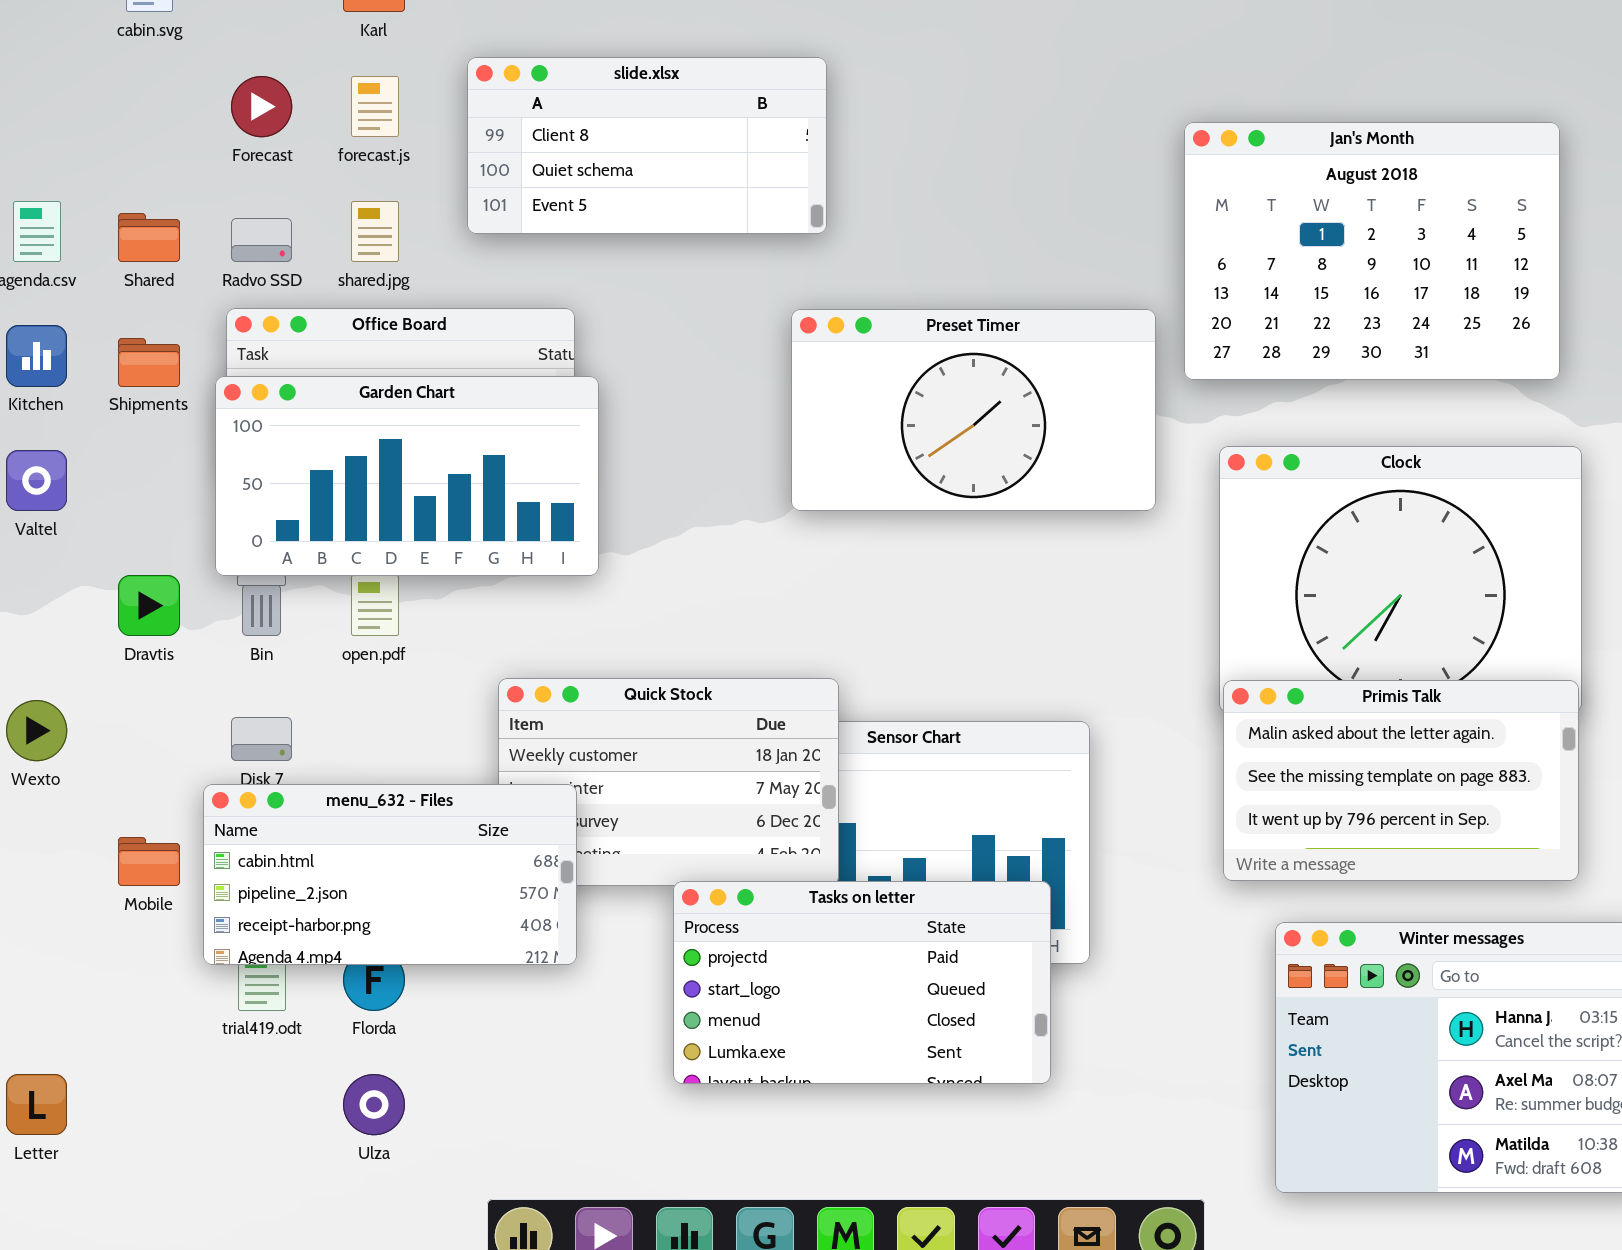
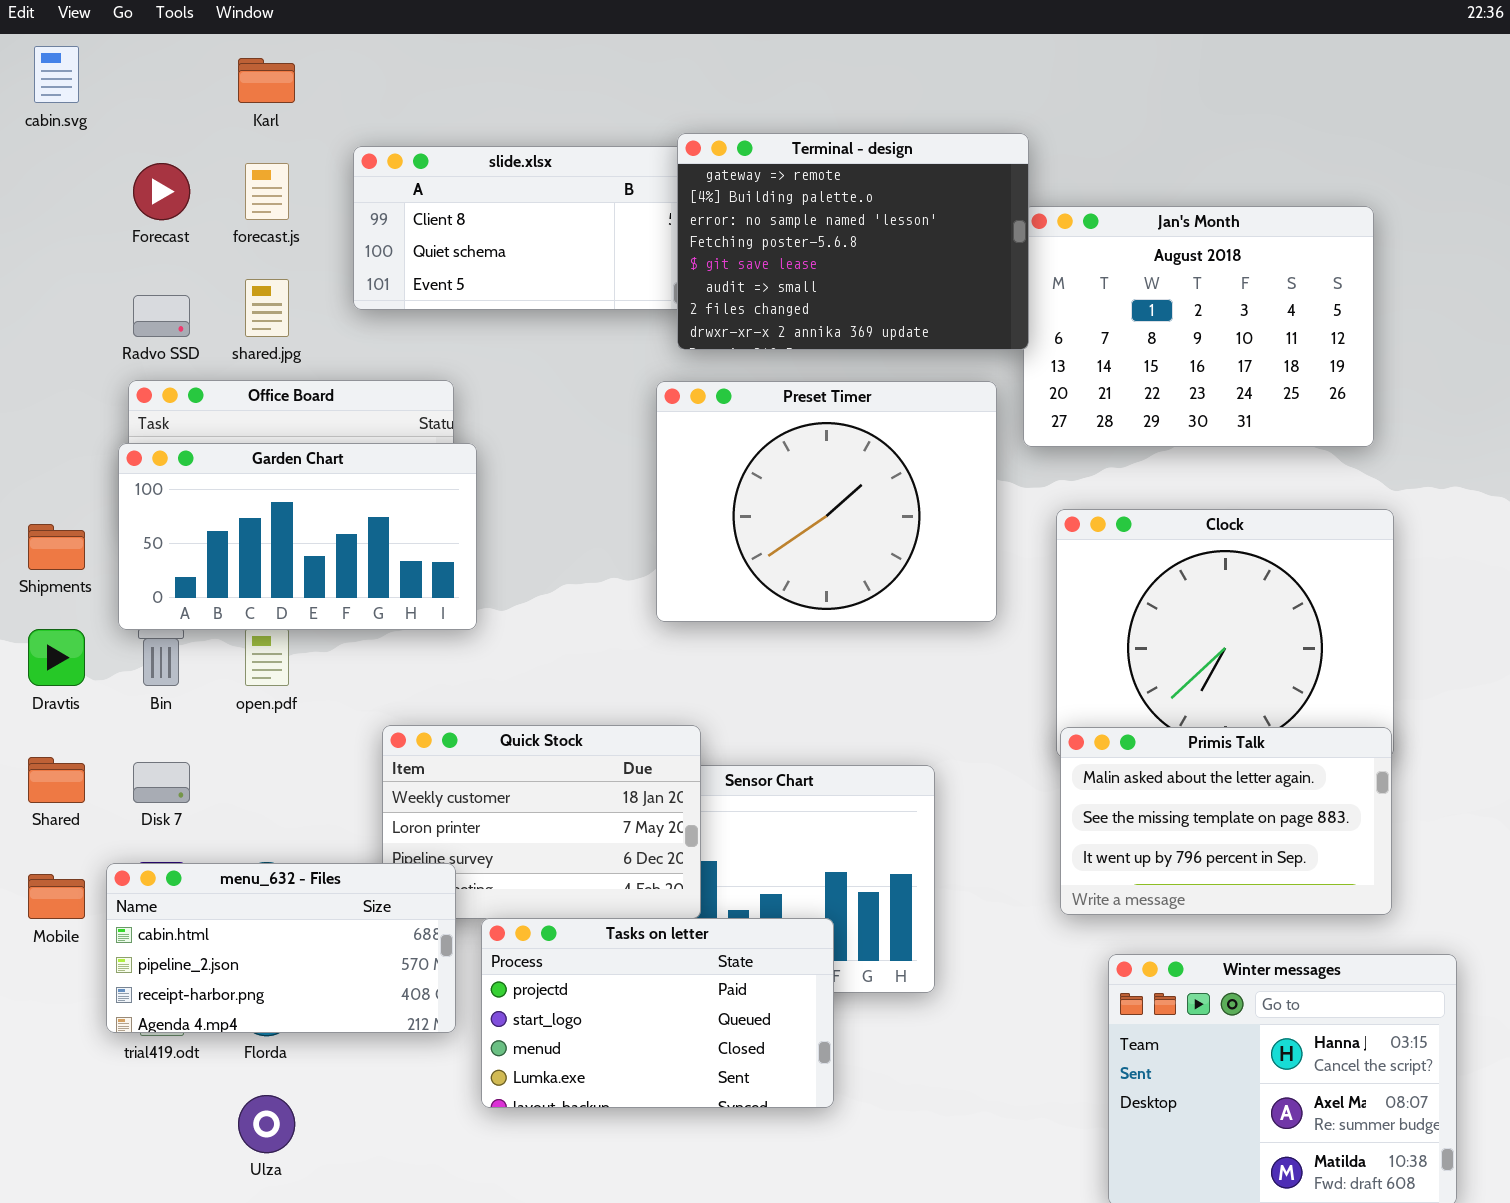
Terminal - design: none -> [677,133,1029,350], opened
Shared: [118,213,180,262] -> [28,757,85,803], moved
Preset Timer: [791,309,1156,511] -> [656,381,997,622], resized
Shipments: [118,338,180,387] -> [28,524,85,570], moved
menu_632 - Files: [203,784,577,965] -> [106,863,456,1033], moved
Tasks on letter: [673,881,1051,1084] -> [481,918,834,1108], moved

